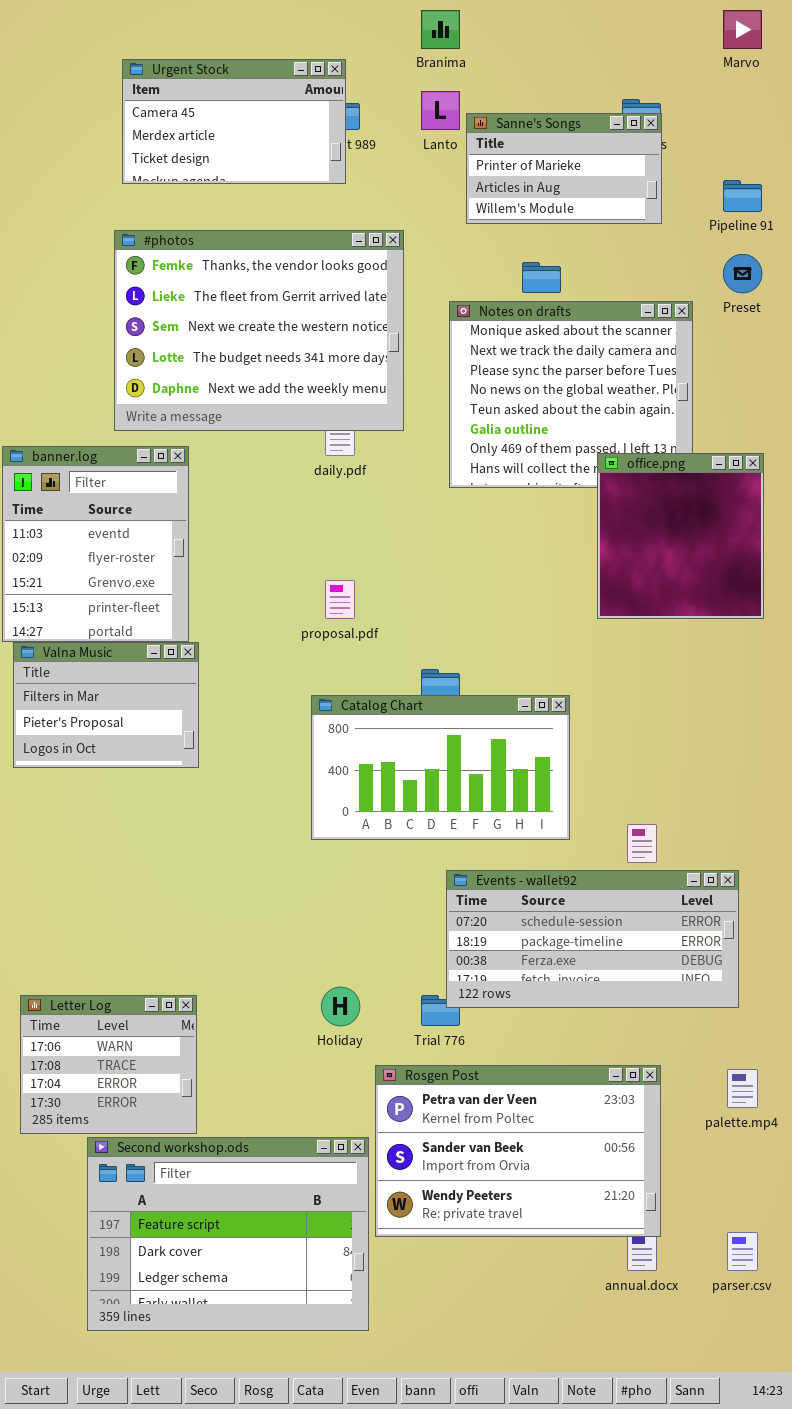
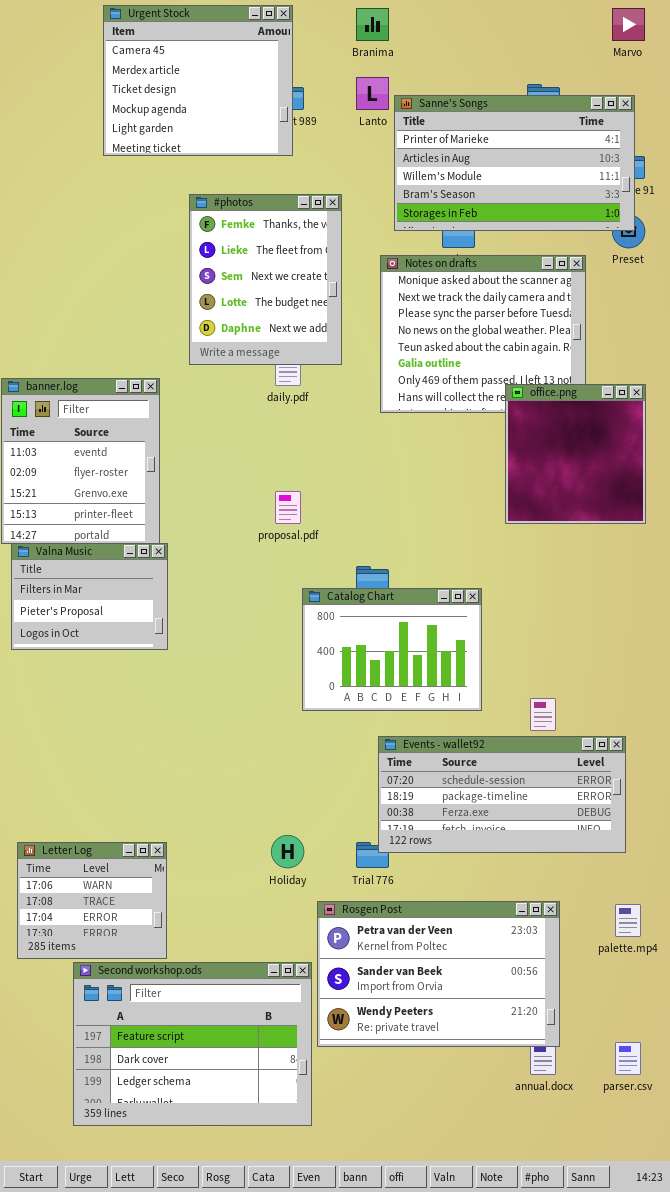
Urgent Stock: [122,59,346,184] -> [103,5,293,156], resized
Sanne's Songs: [466,113,662,224] -> [394,95,635,231], resized
#photos: [114,230,404,431] -> [189,194,342,365], resized
Catalog Chart: [311,695,570,840] -> [302,588,482,711], resized

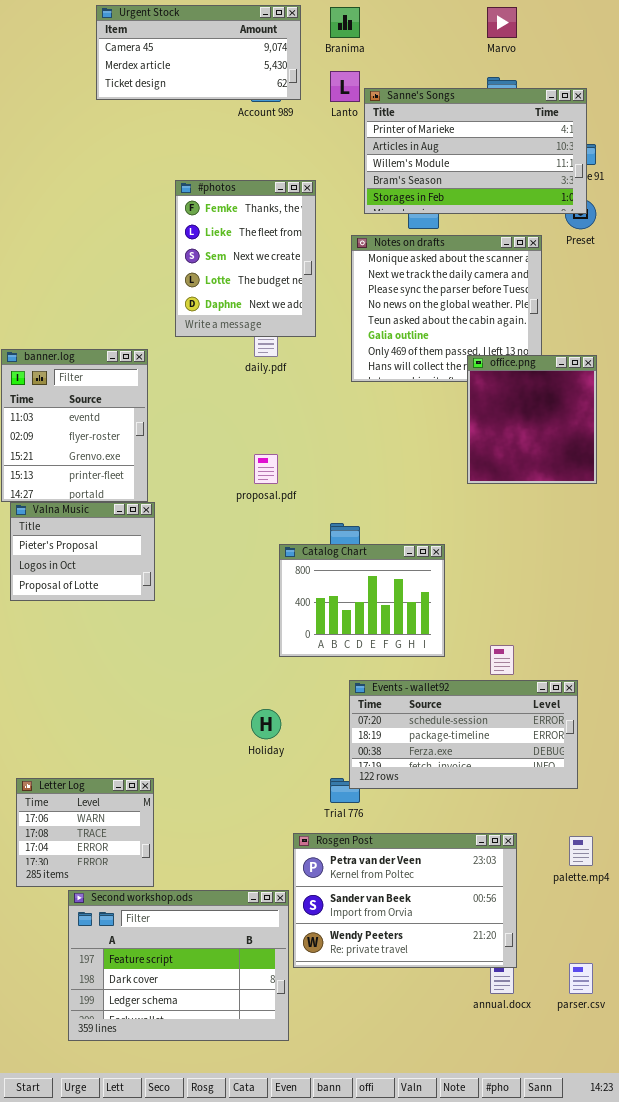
Urgent Stock: [103,5,293,156] -> [96,5,301,100], resized
Marvo: [612,8,645,41] -> [487,7,517,38], moved
Valna Music: [11,543,168,650] -> [10,502,155,601], scrolled down 1 row
Holiday: [271,835,304,868] -> [251,709,281,739], moved

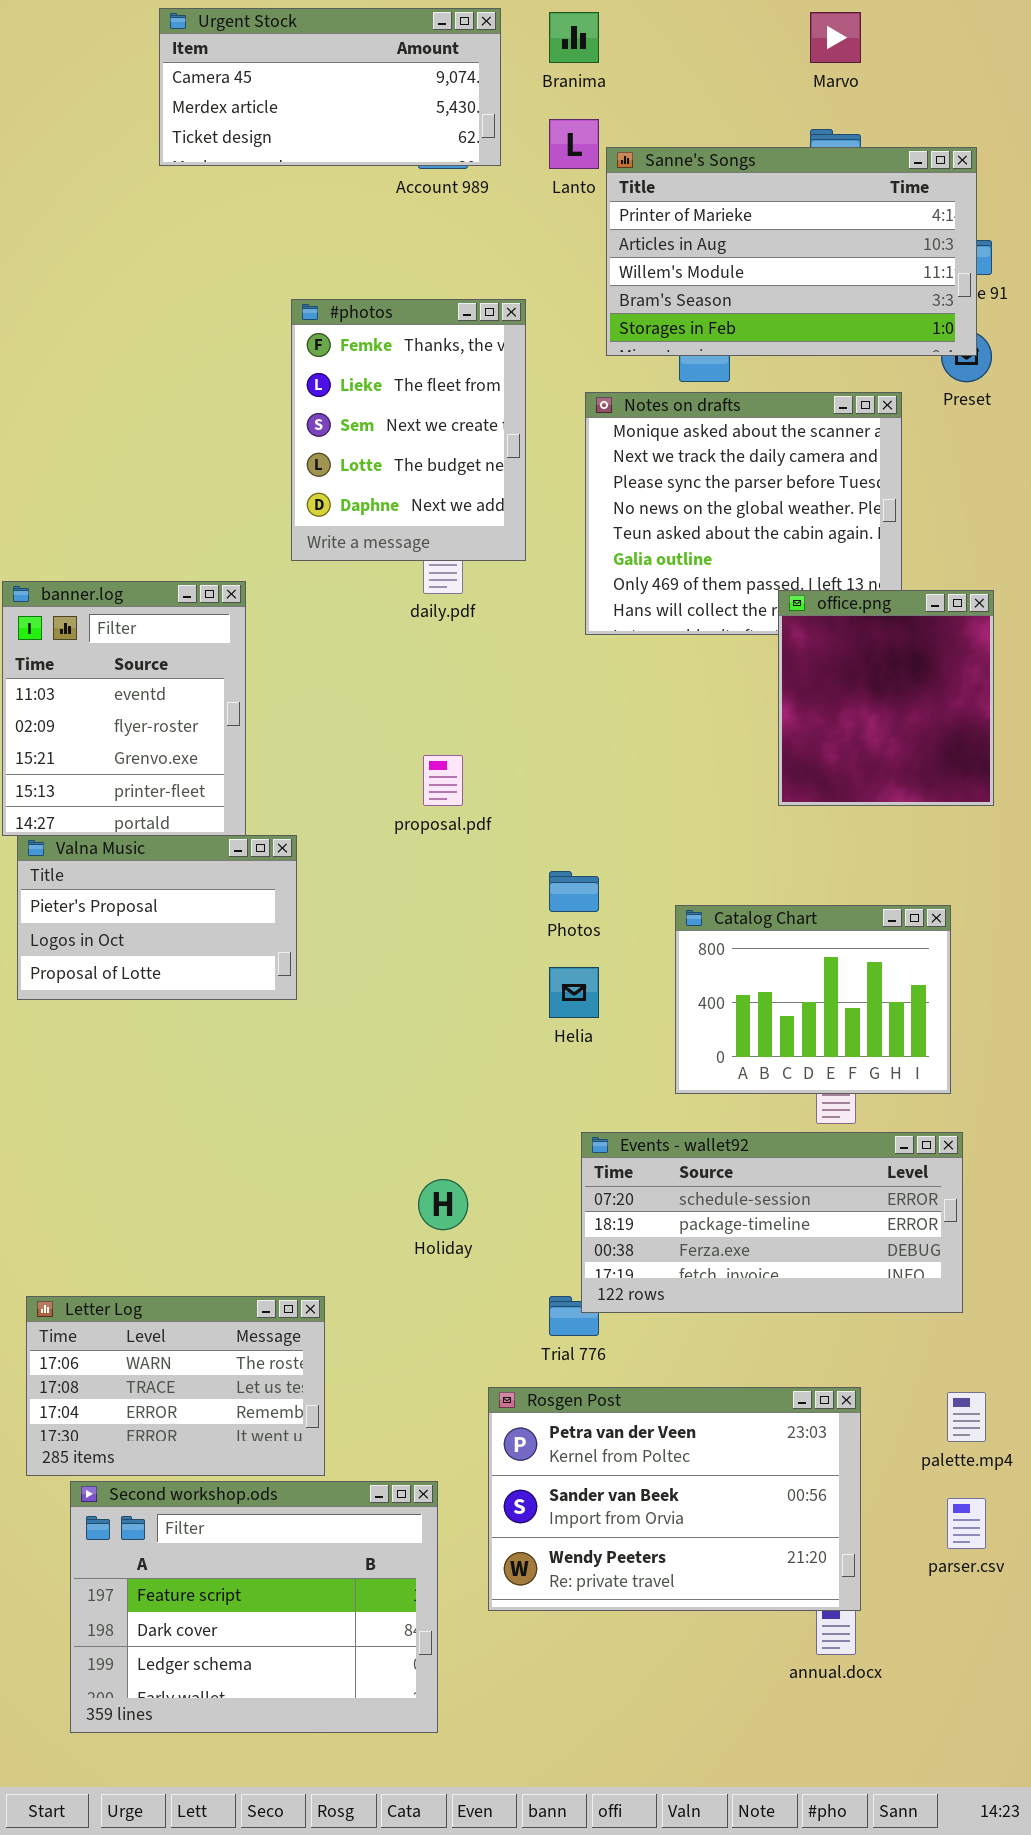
Valna Music: [10,502,155,601] -> [17,835,297,1000], resized
Catalog Chart: [279,544,445,657] -> [675,905,951,1094], moved
Letter Log: [16,778,154,887] -> [26,1296,325,1476], resized
Second workshop.ods: [68,890,289,1041] -> [70,1481,438,1733], moved
parser.csv: [569,963,593,994] -> [947,1498,986,1549], moved

